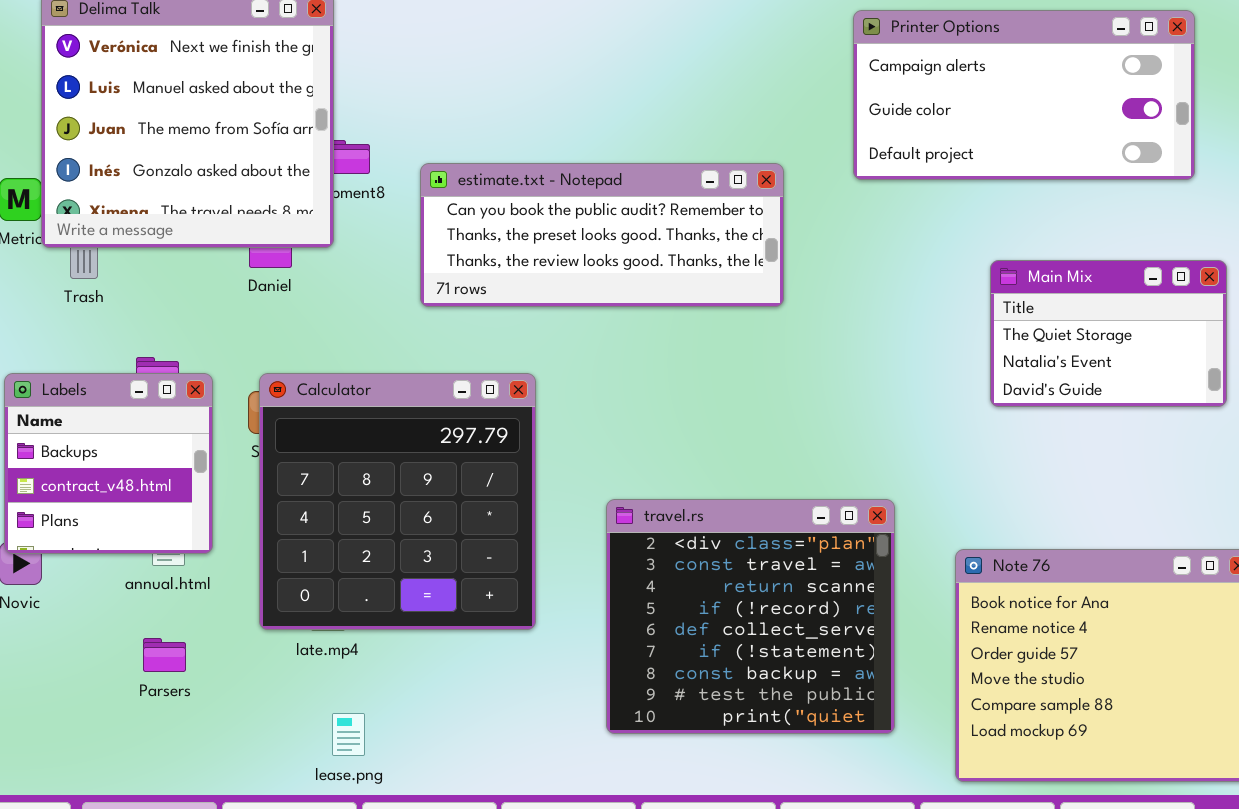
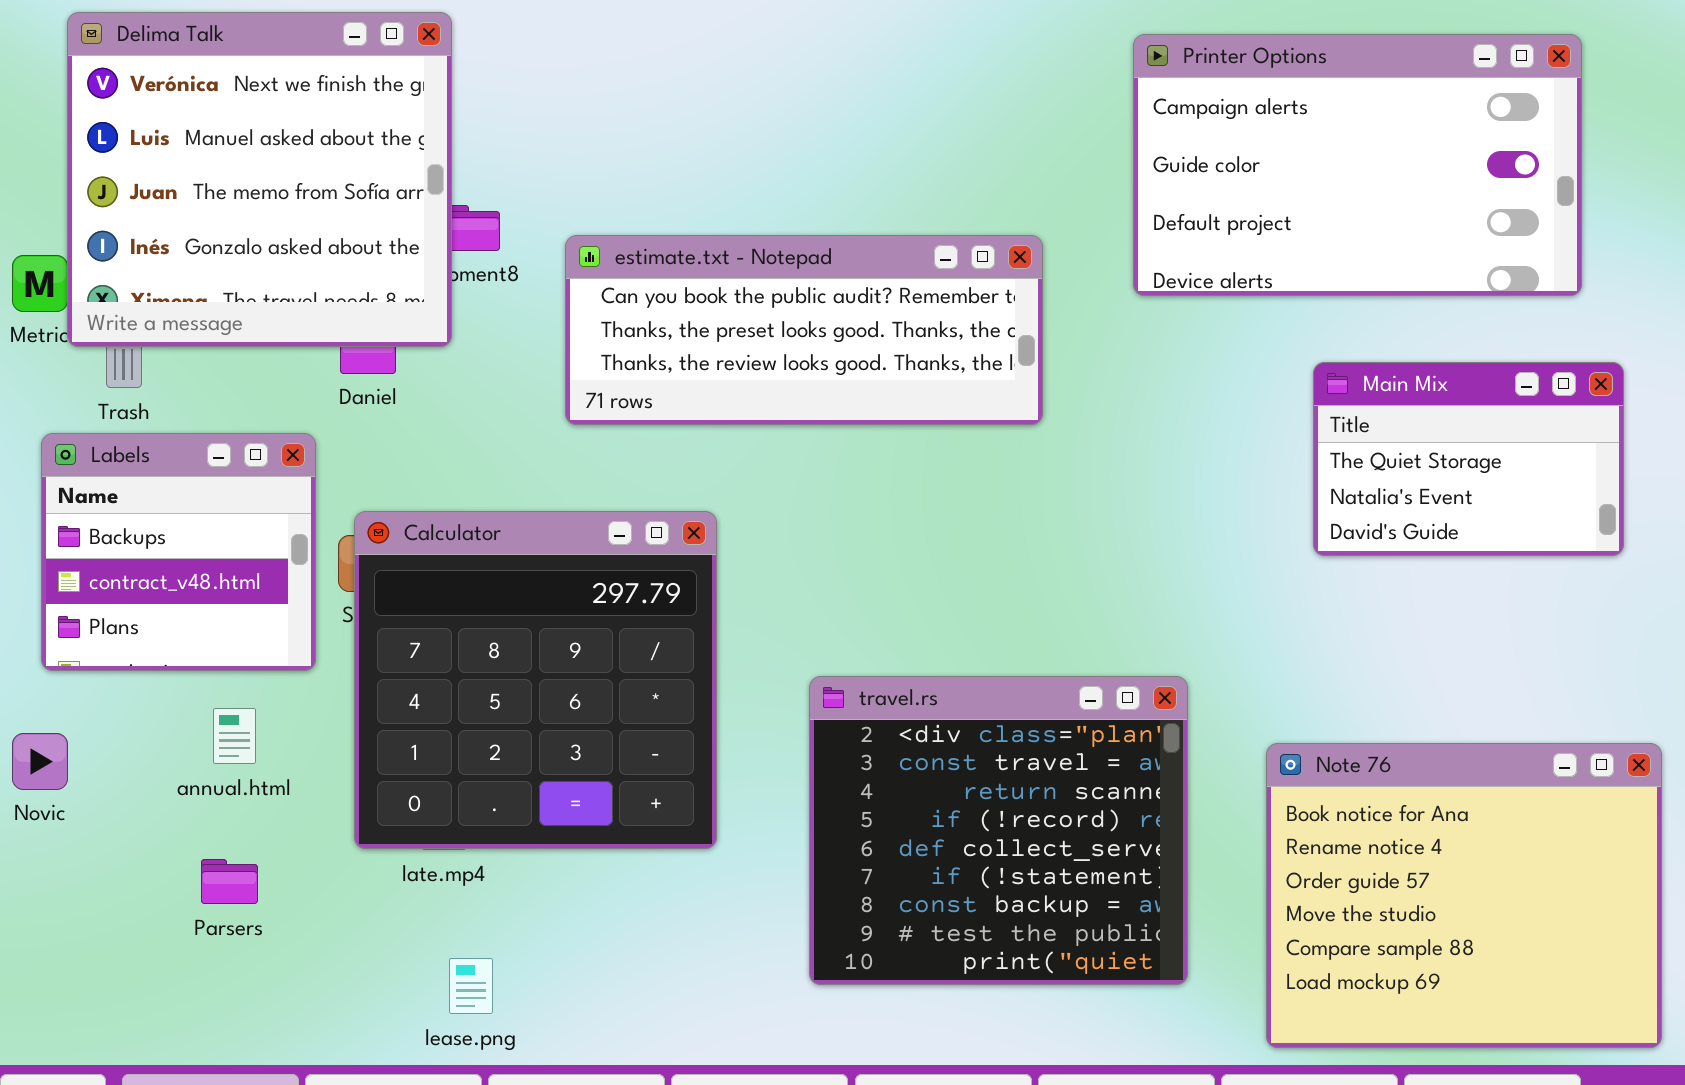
Printer Options: [853,10,1195,180] -> [1133,34,1582,296], resized
Labels: [4,373,213,554] -> [41,433,316,671], moved

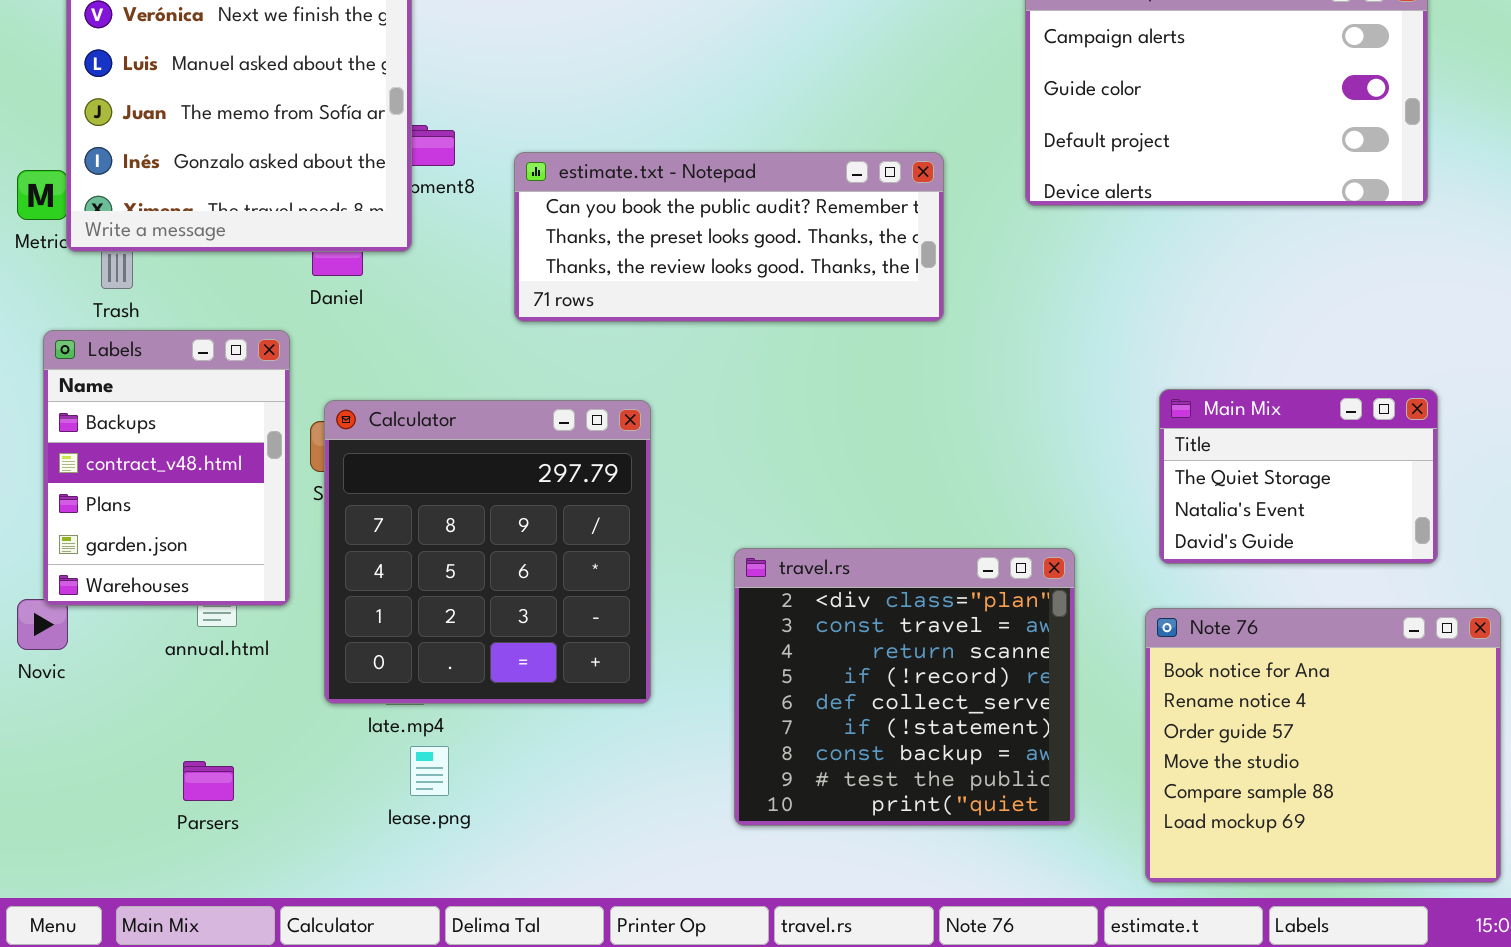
Main Mix: [1313,362,1624,556] -> [1159,389,1438,564], moved
Labels: [41,433,316,671] -> [43,330,290,606], resized
Parsers: [201,859,258,904] -> [183,761,234,801], moved
lease.png: [449,958,493,1014] -> [410,746,449,796], moved

